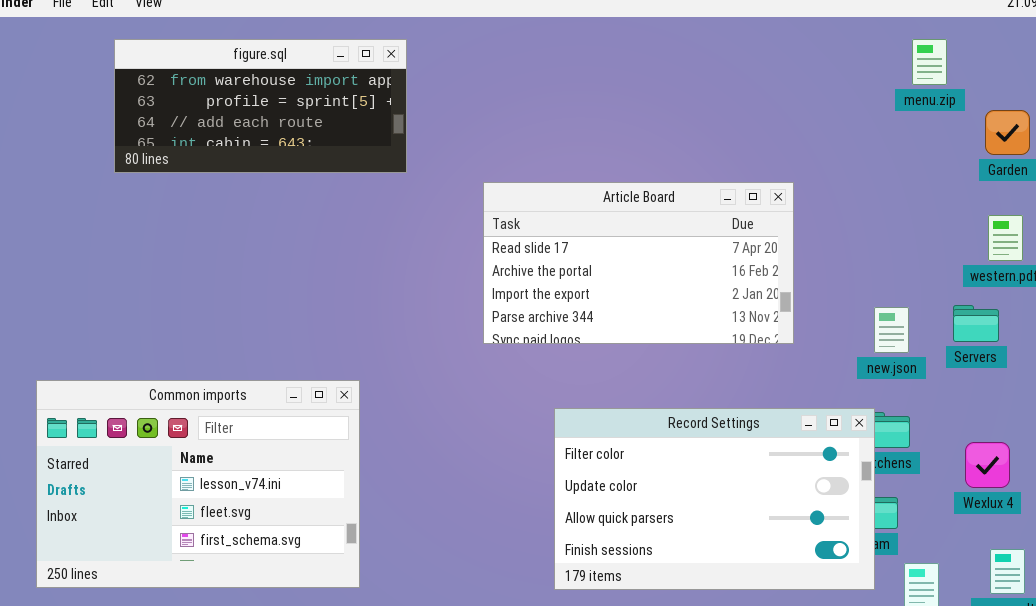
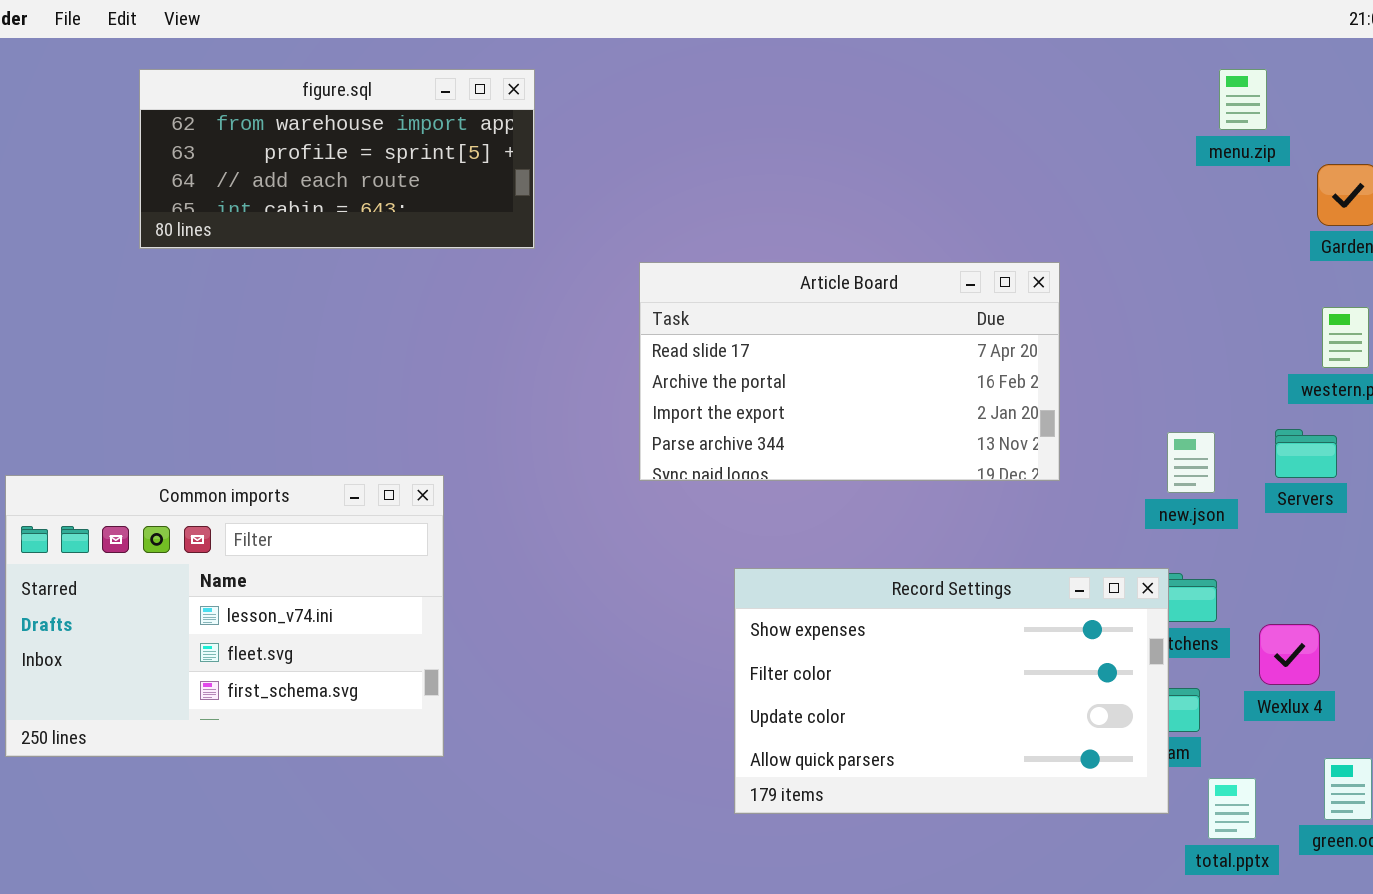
Common imports: [36,380,360,588] -> [5,475,444,757], moved
Record Settings: [554,408,875,590] -> [734,568,1169,814], scrolled up 1 row
Wexlux 4: [965,442,1010,488] -> [1259,624,1320,685], moved

